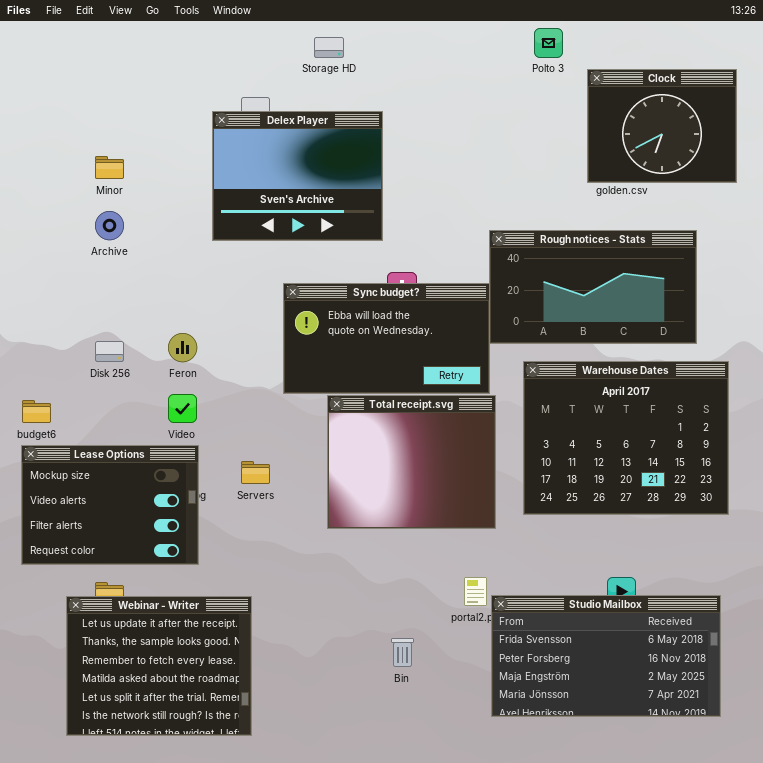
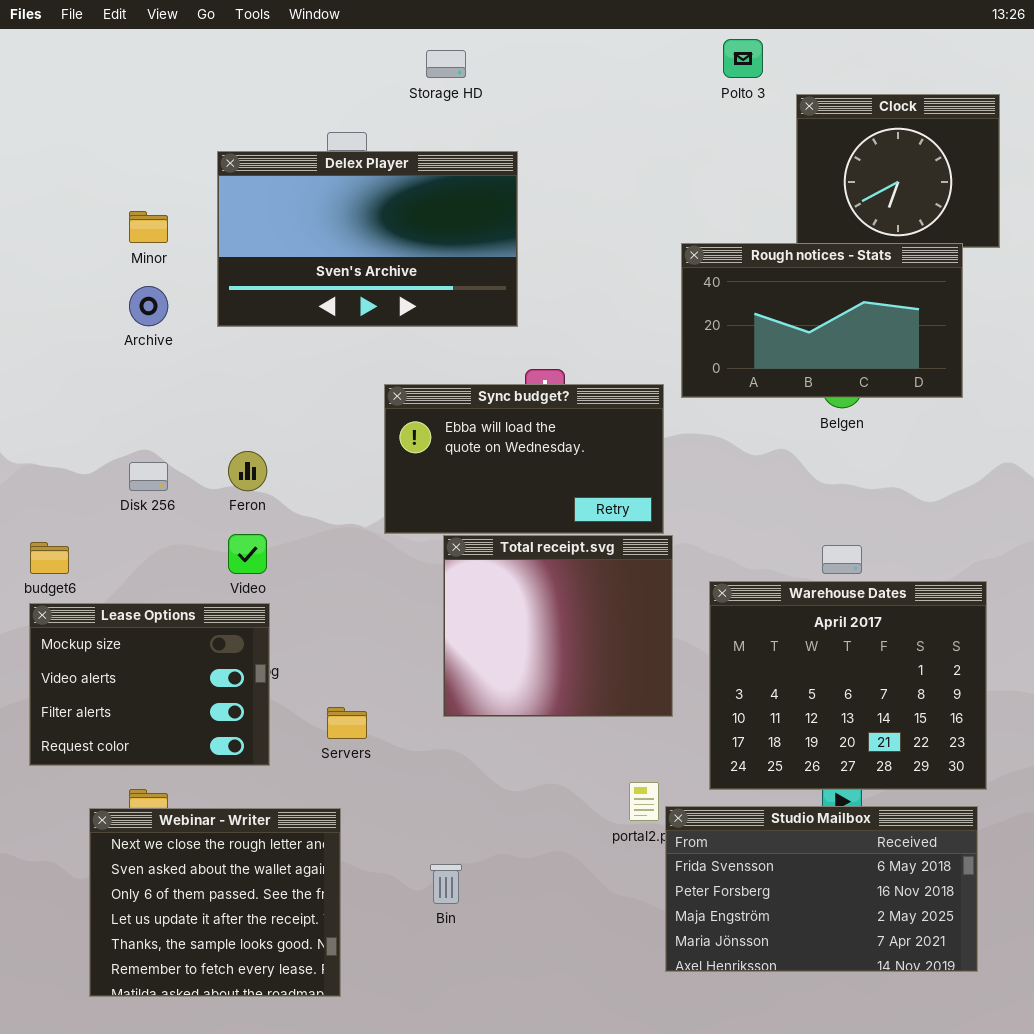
Delex Player: [212,111,383,241] -> [217,151,518,327], resized
Rough notices - Stats: [489,230,697,344] -> [681,243,963,398], moved
Warehouse Dates: [523,361,729,515] -> [709,581,987,790], moved
Servers: [241,461,270,484] -> [327,707,367,739], moved
Webinar - Writer: [66,596,252,736] -> [89,808,341,997], scrolled up 3 rows
Bin: [391,638,414,667] -> [430,864,462,904], moved

